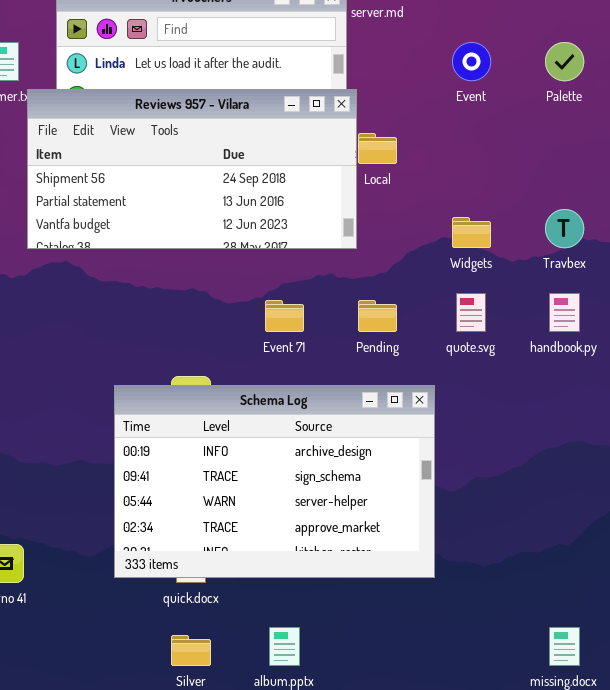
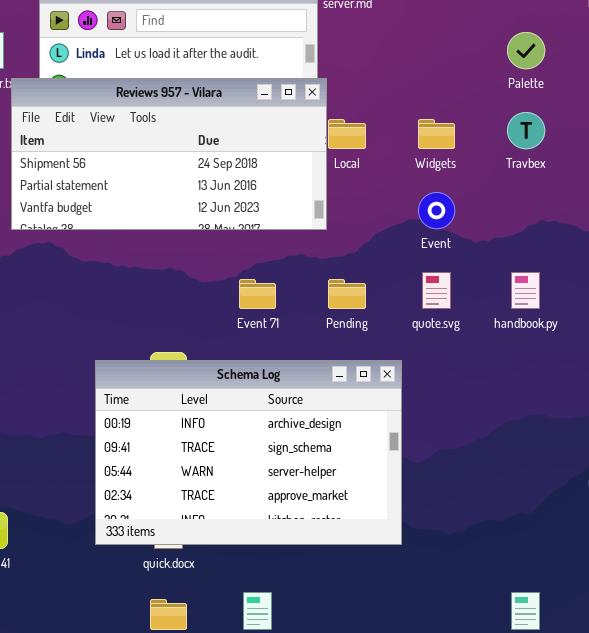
Event: [452,42,491,81] -> [418,192,455,229], moved
Travbex: [545,209,584,248] -> [507,112,545,149], moved
Widgets: [452,217,491,248] -> [418,119,455,149], moved

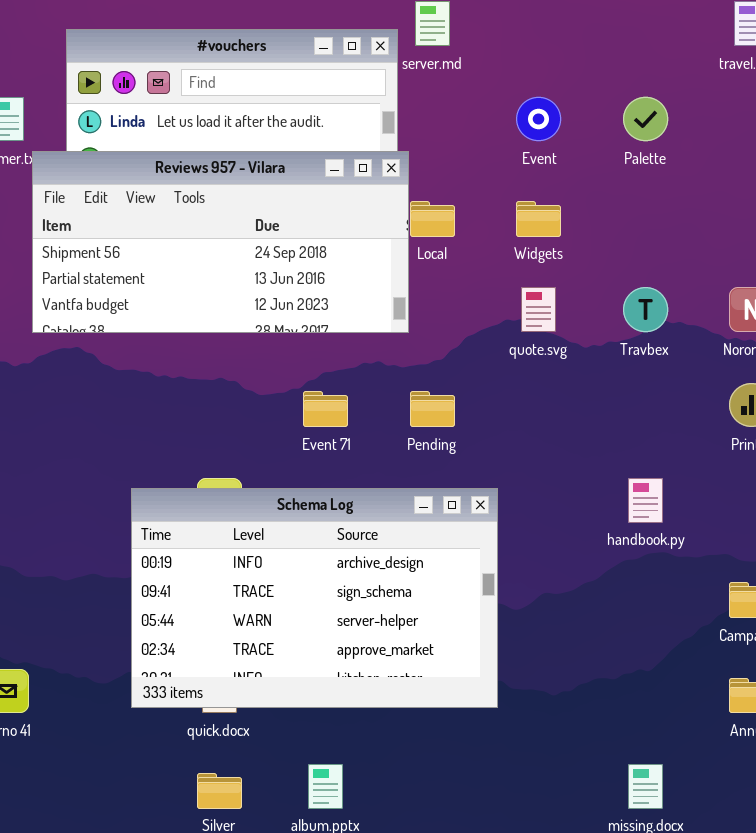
Travbex: [507,112,545,149] -> [623,287,668,332], moved
Event: [418,192,455,229] -> [516,97,561,141], moved
quote.svg: [422,272,451,309] -> [521,287,556,332], moved
handbook.py: [511,272,540,309] -> [628,478,663,523], moved

